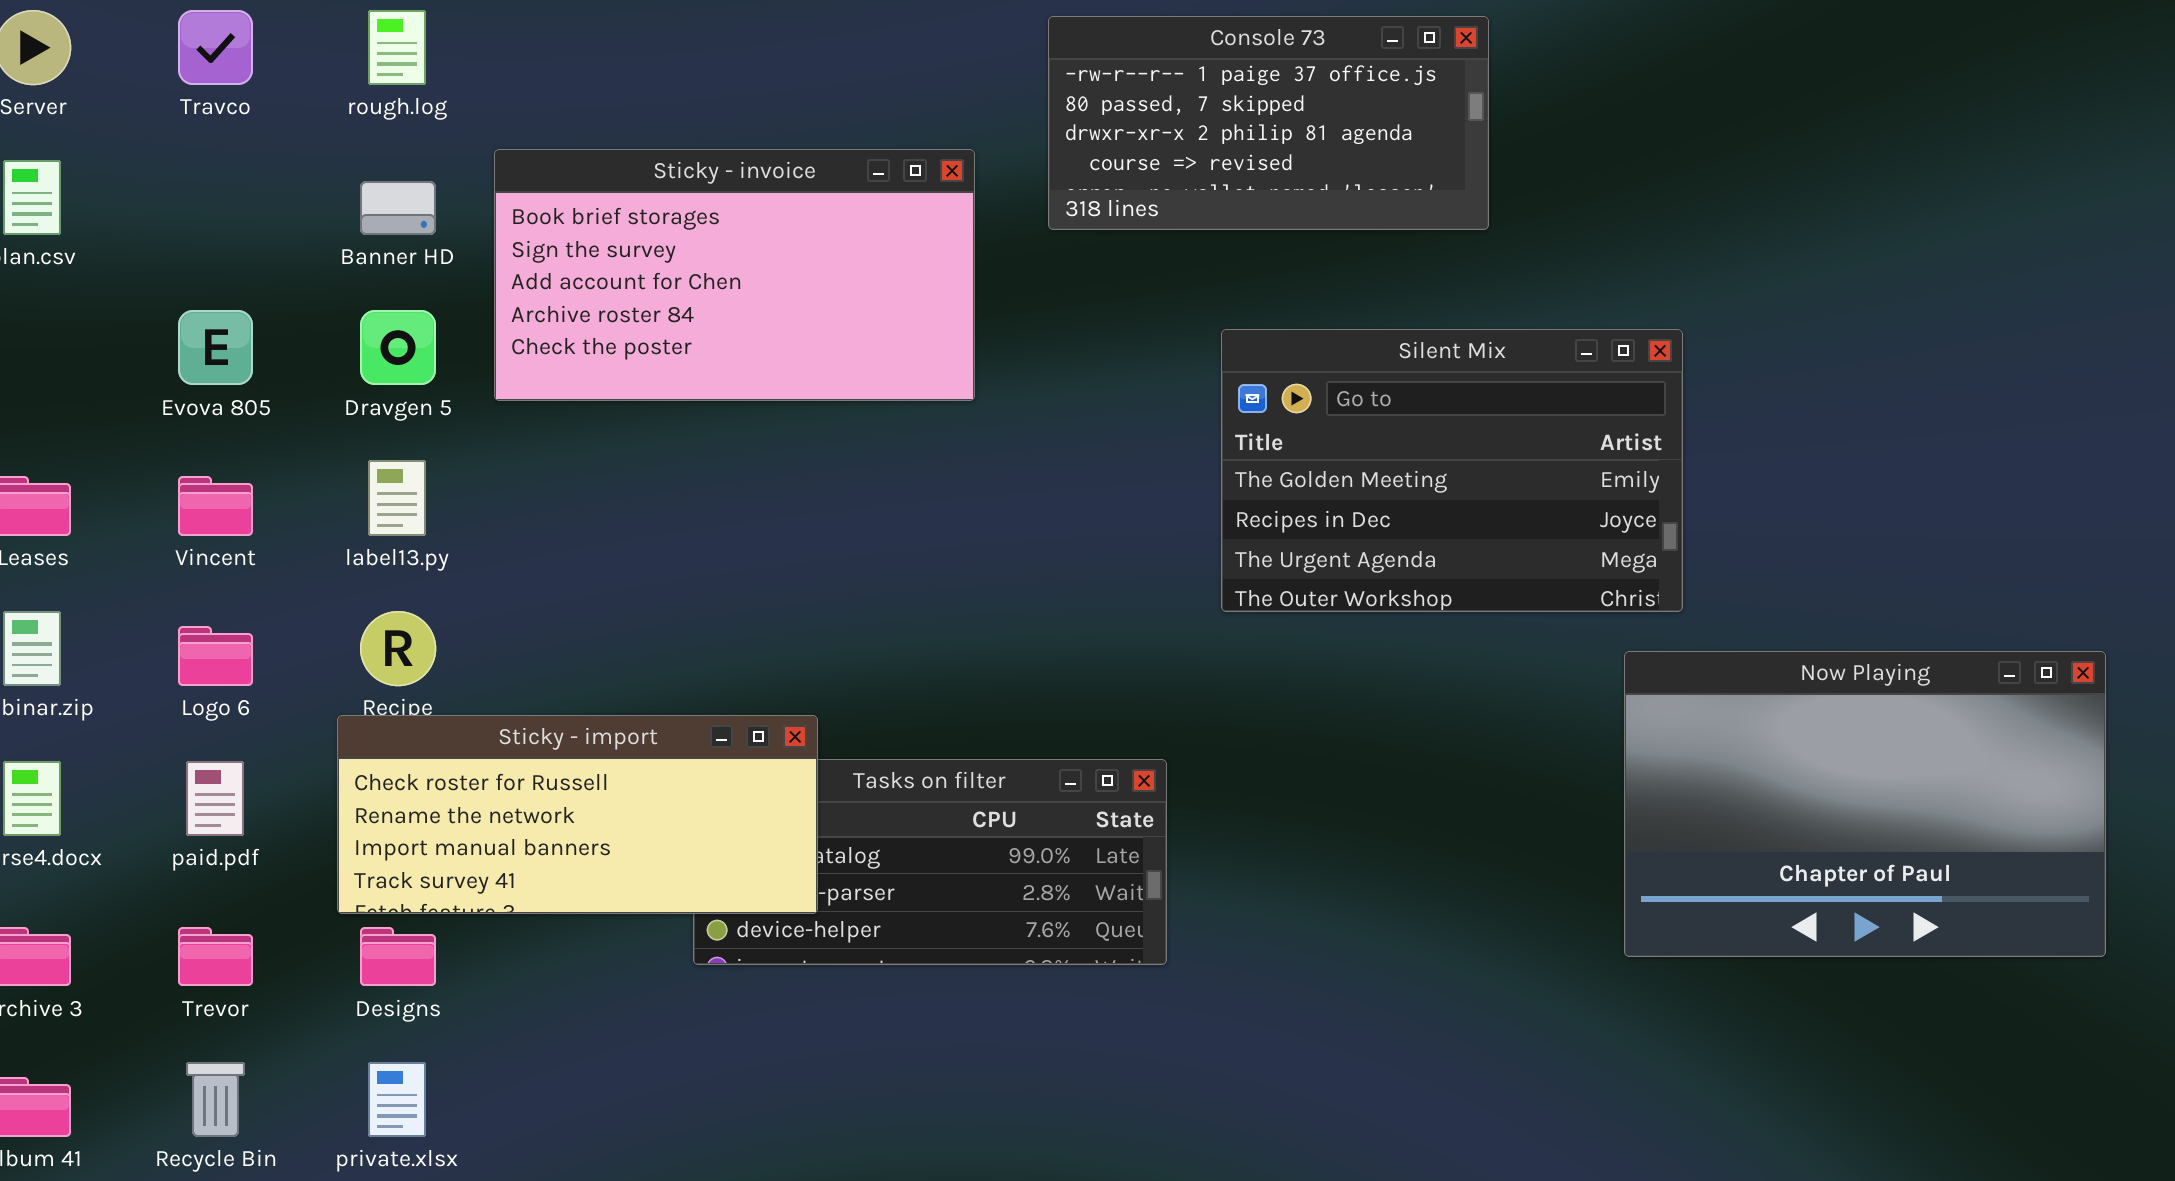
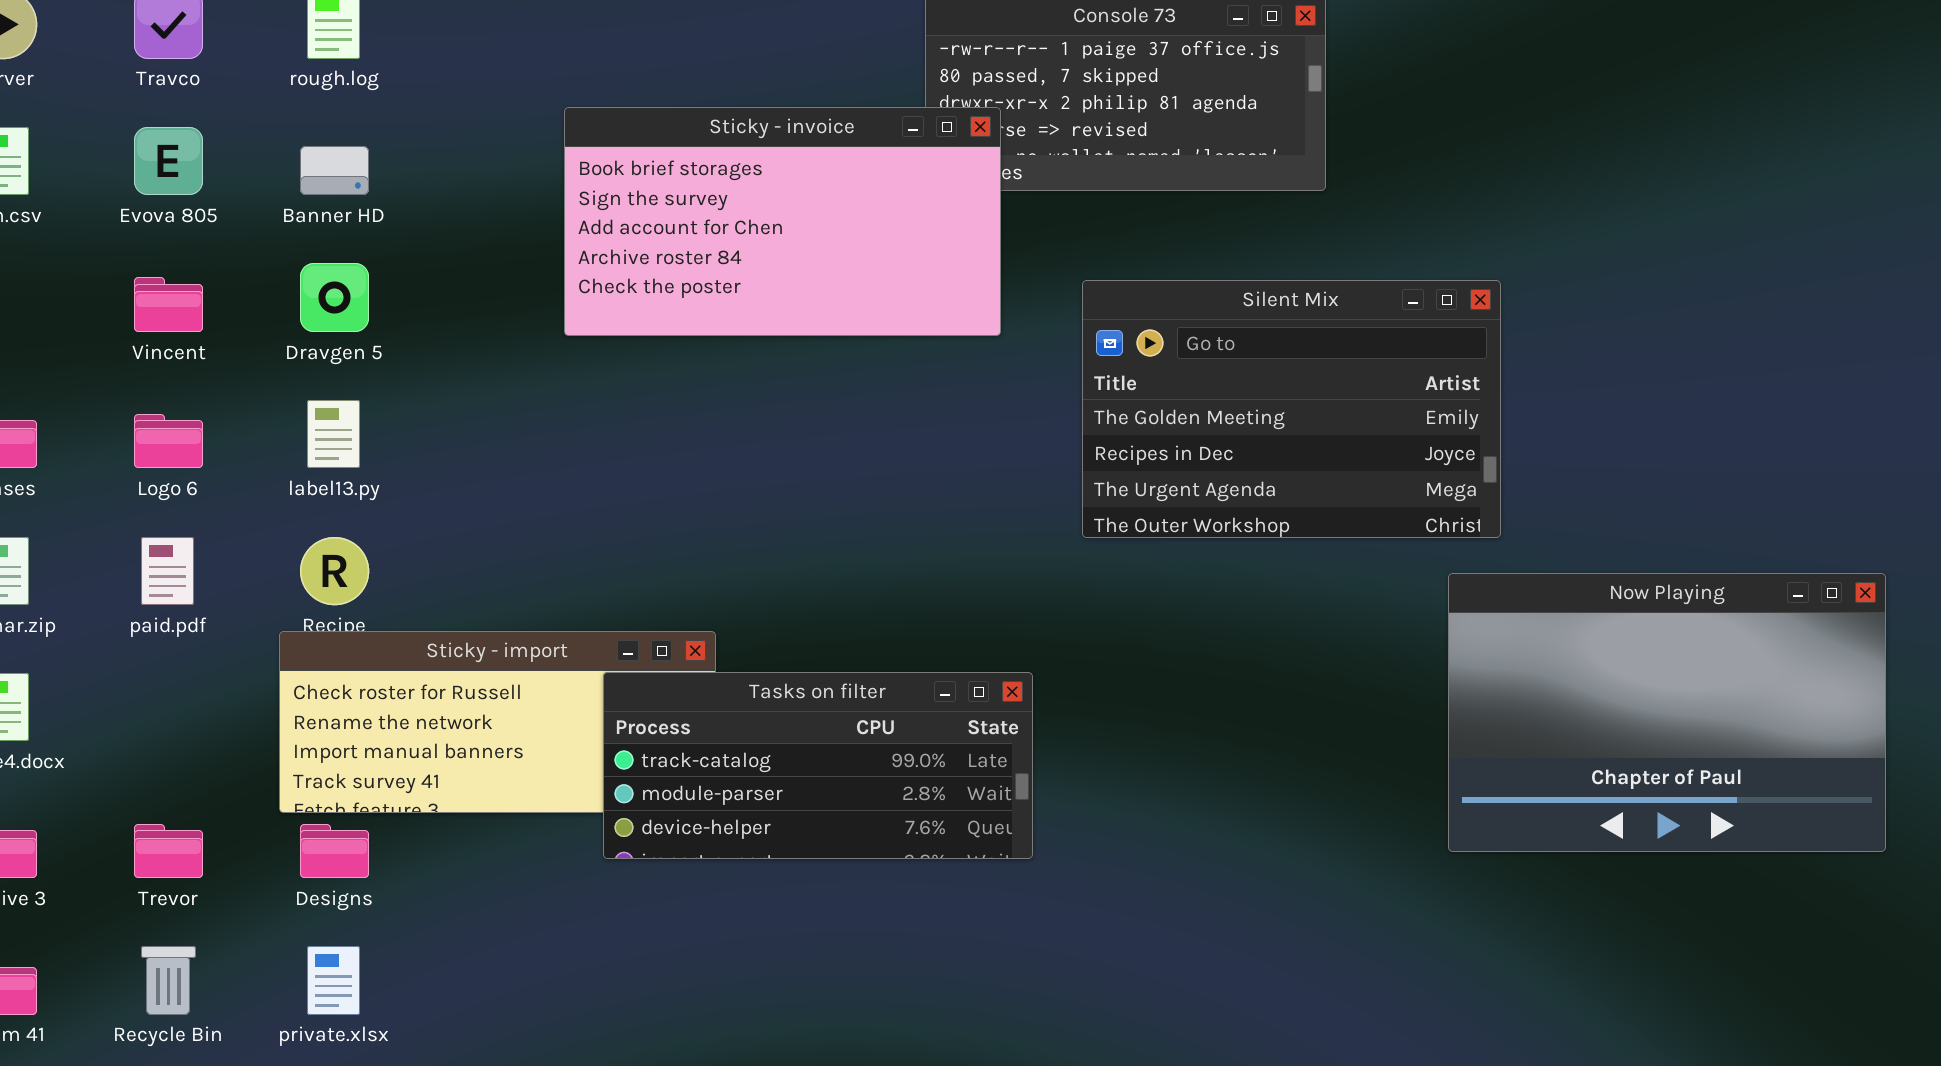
Sticky - invoice: [494,149,975,401] -> [564,107,1001,336], moved
Evova 805: [178,310,253,385] -> [134,127,203,195], moved
Vincent: [178,476,253,536] -> [134,277,203,332], moved
Logo 6: [178,626,253,686] -> [134,414,203,468], moved
Tasks on filter: [693,759,1167,965] -> [603,672,1033,859], raised
paid.pdf: [186,761,244,836] -> [141,537,194,605], moved

